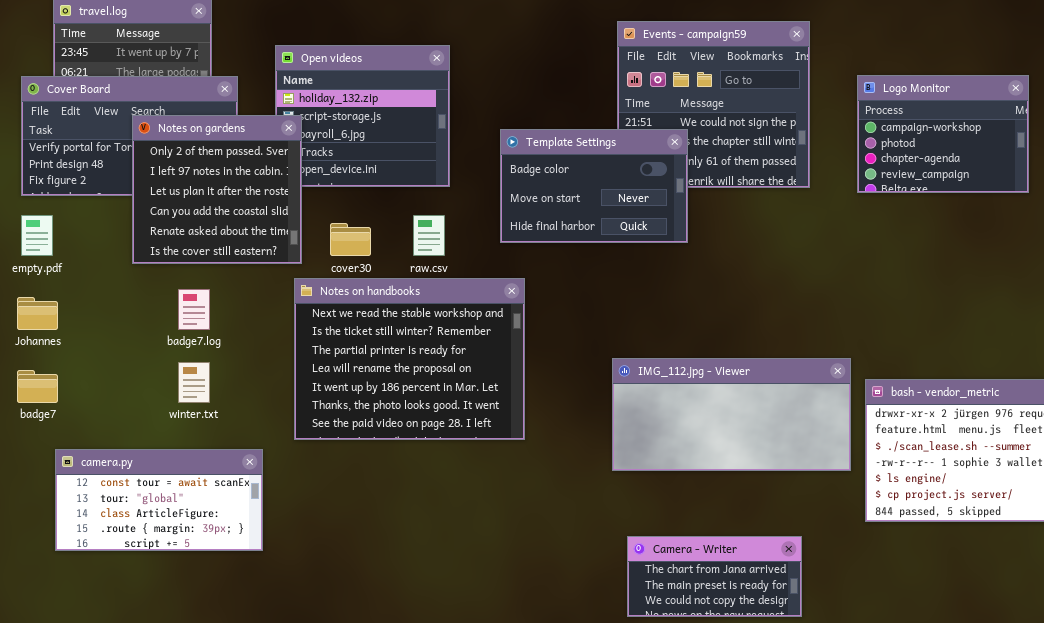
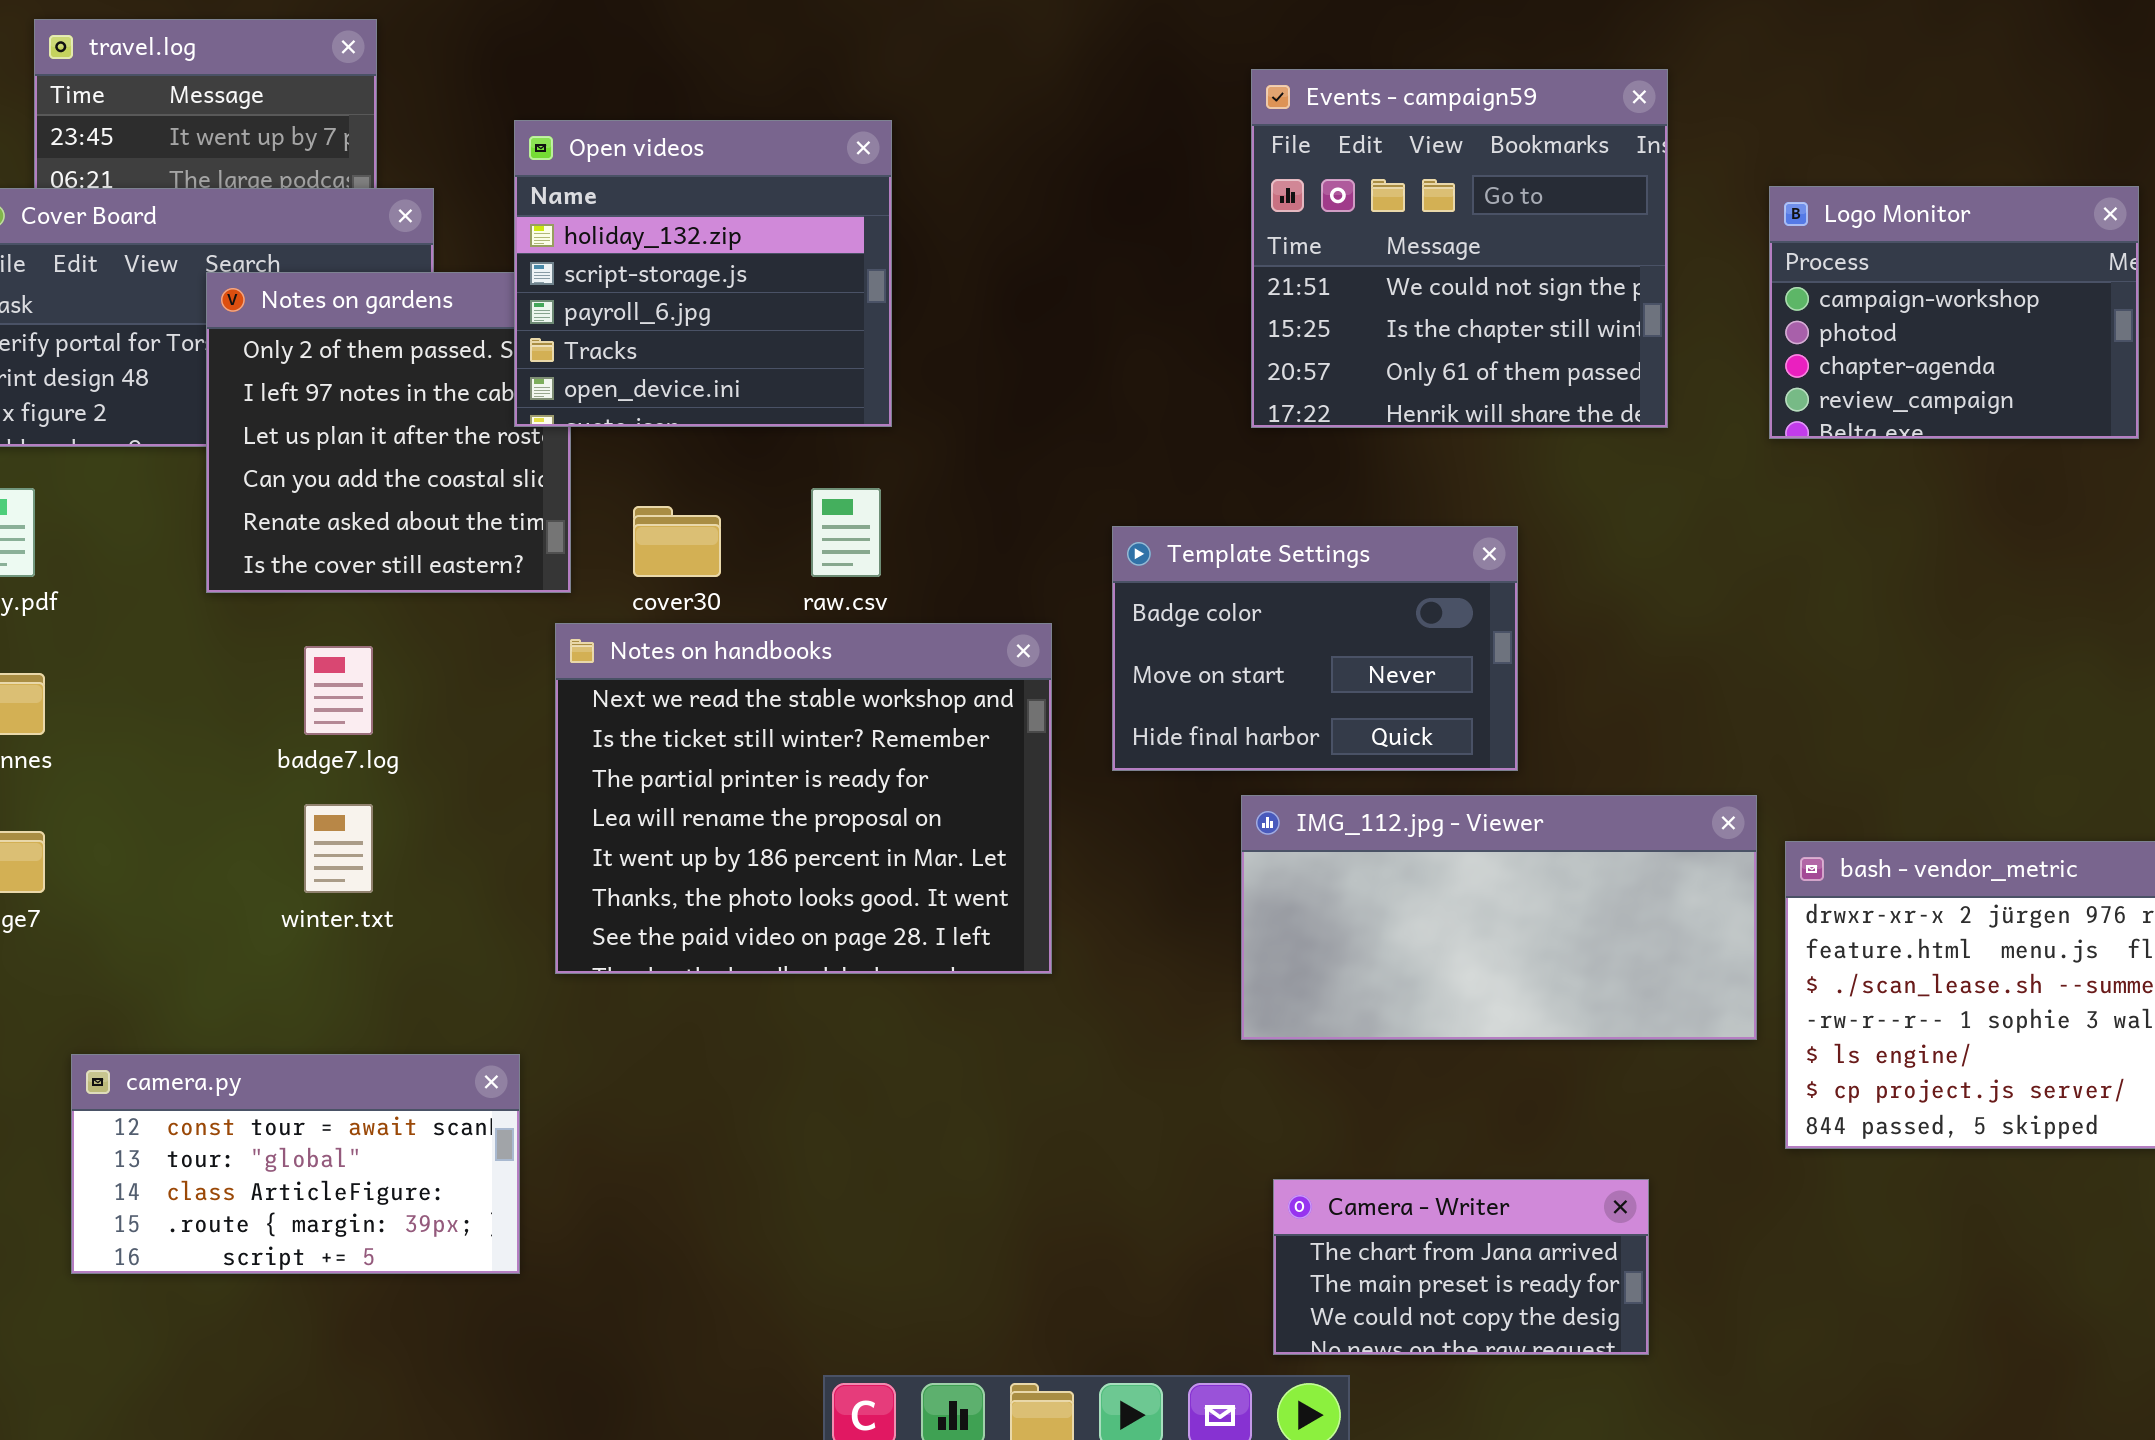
Open videos: [275,45,450,187] -> [514,120,892,427], raised
Template Settings: [500,129,688,243] -> [1112,526,1518,771], moved
camera.py: [55,449,263,551] -> [71,1054,520,1274], moved

